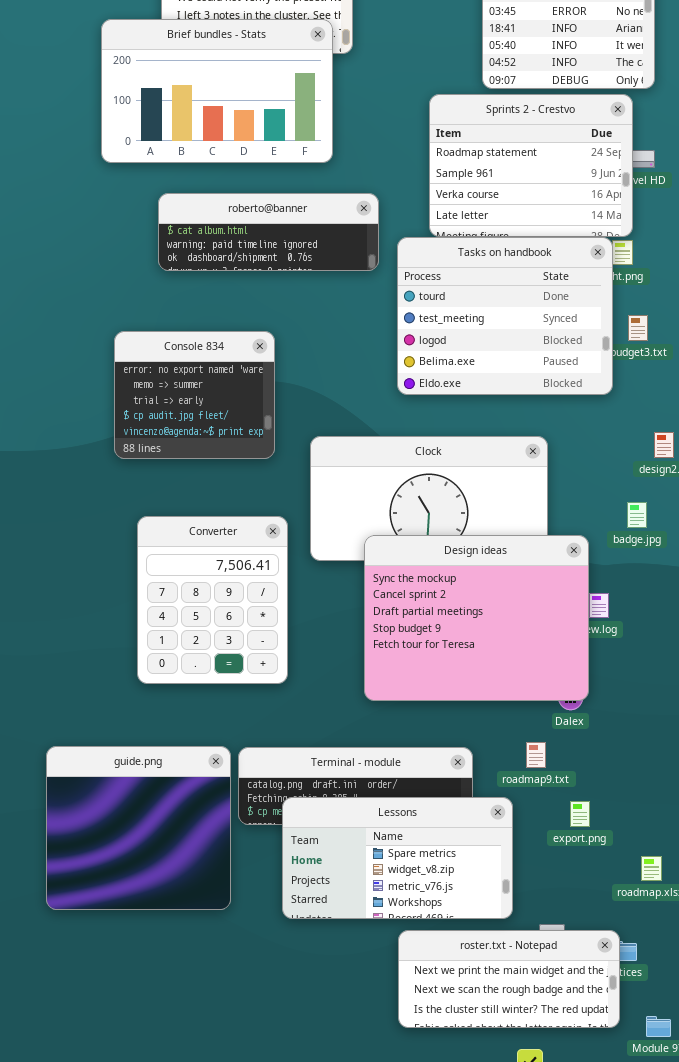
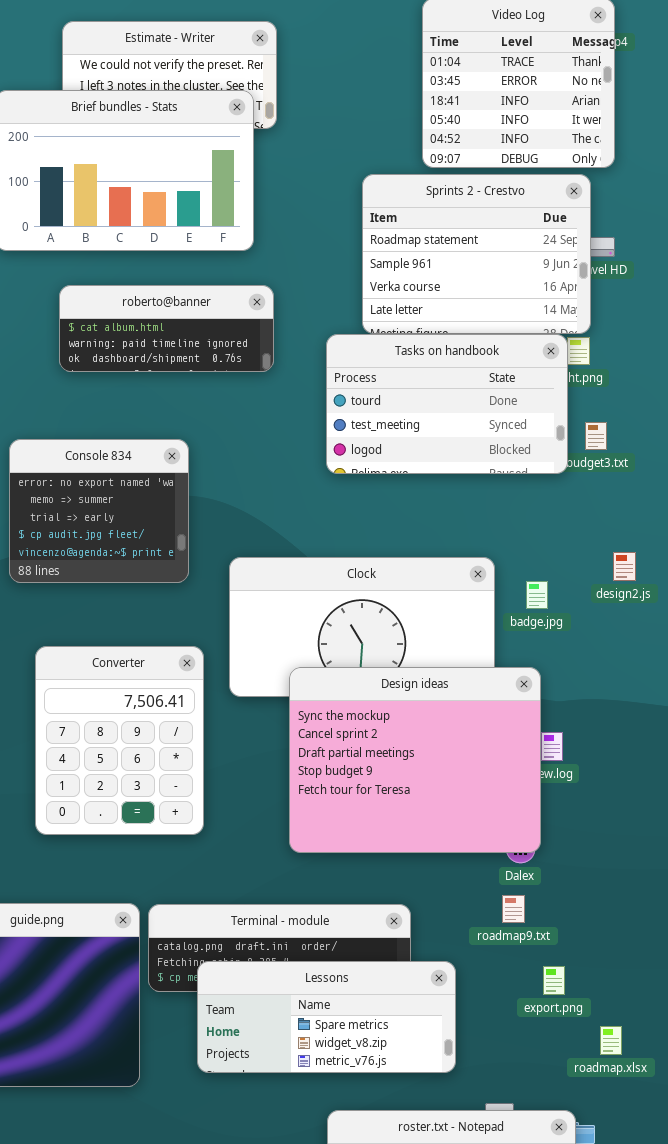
roberto@banner: [158,193,379,271] -> [59,285,274,372], resized
Tasks on handbook: [397,237,613,395] -> [326,334,568,474], resized
badge.jpg: [627,502,647,528] -> [526,581,548,609], moved
roadmap9.txt: [526,742,546,768] -> [502,895,525,923], moved
Lessons: [282,797,513,919] -> [197,961,456,1073], resized
export.png: [570,801,590,827] -> [543,966,565,995], moved

